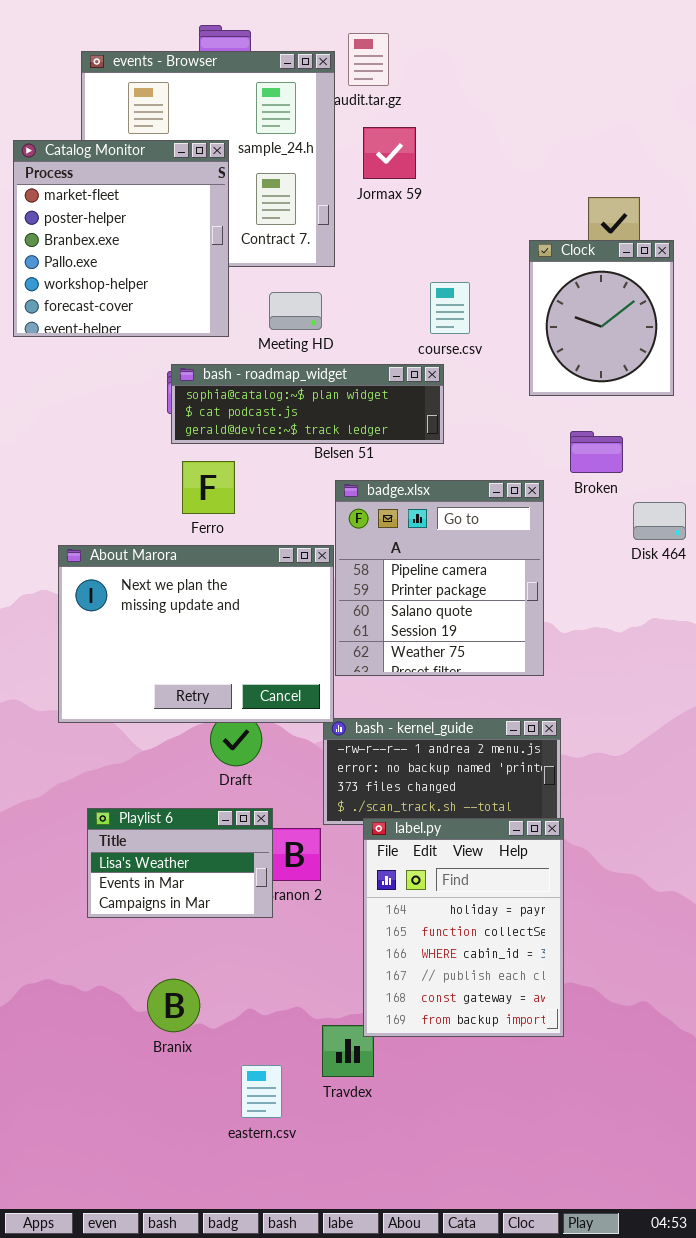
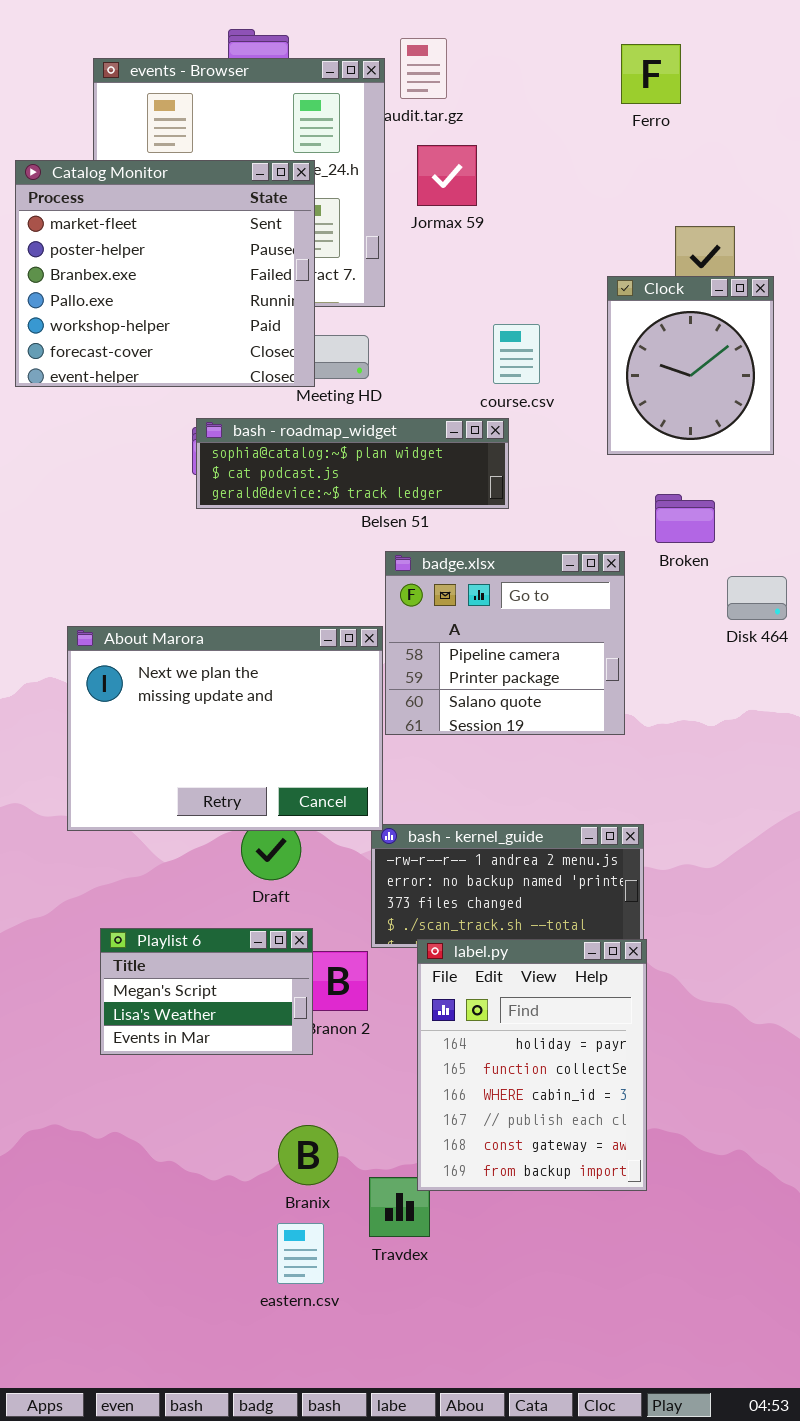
Catalog Monitor: [13,140,229,337] -> [15,160,315,387], resized
Ferro: [182,461,235,514] -> [621,44,681,104], moved
badge.xlsx: [335,480,544,676] -> [385,551,625,735], resized
Playlist 6: [87,808,273,918] -> [100,928,313,1055], scrolled up 1 row
Branix: [147,979,200,1032] -> [278,1125,338,1185], moved

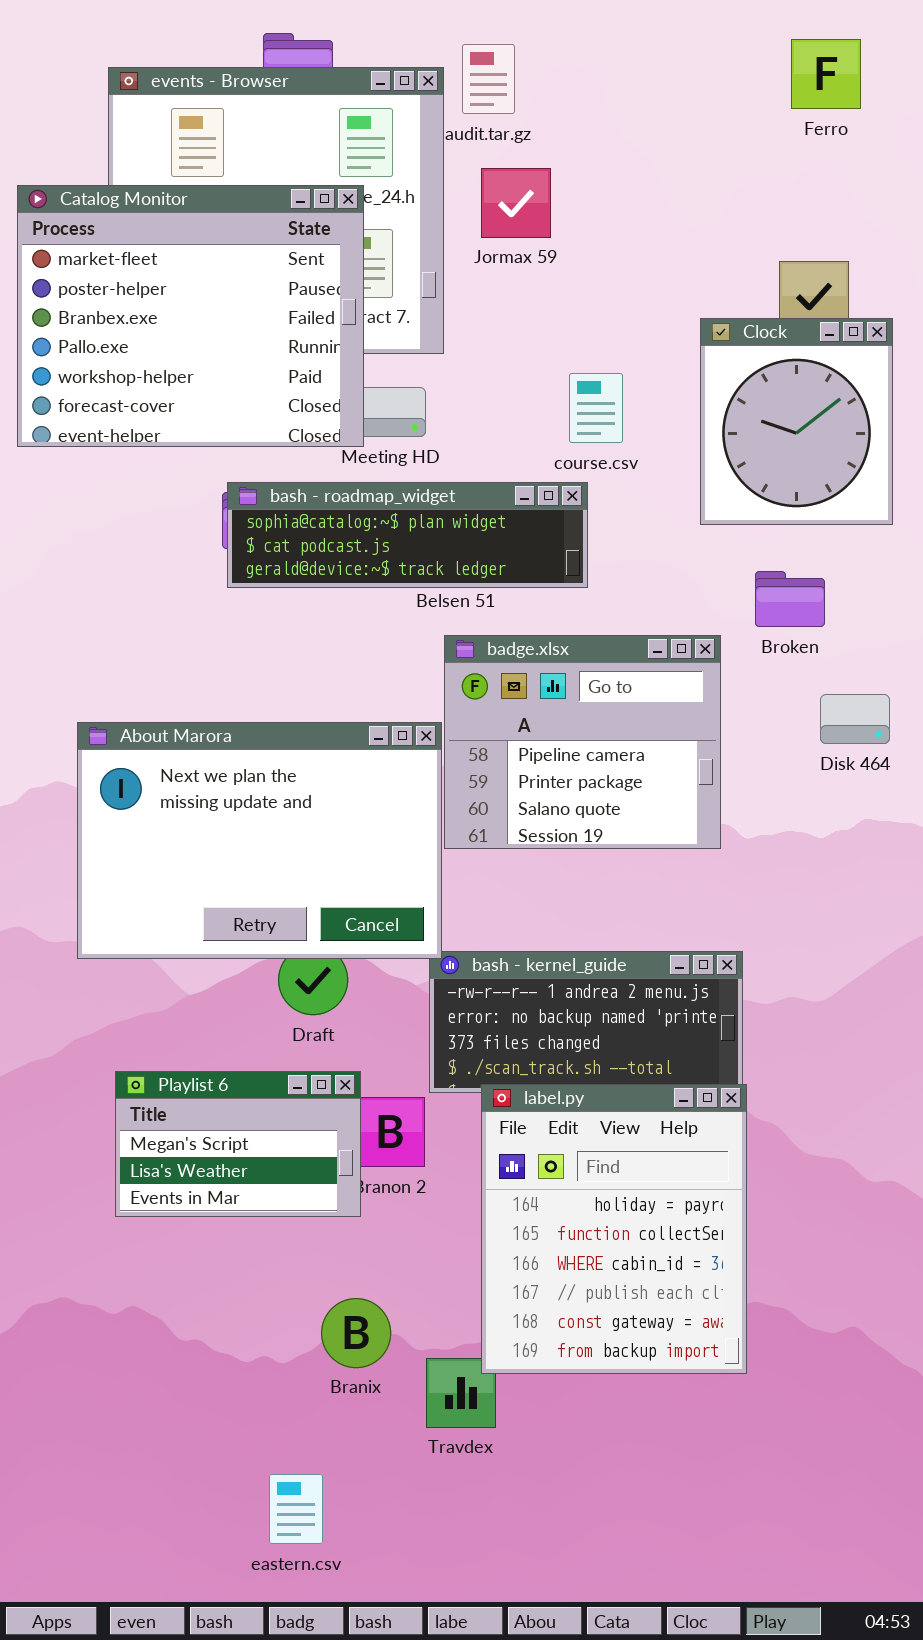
Ferro: [621,44,681,104] -> [791,39,861,109], moved
Disk 464: [727,576,787,620] -> [820,694,890,744], moved
eastern.csv: [277,1223,324,1284] -> [269,1474,323,1544], moved

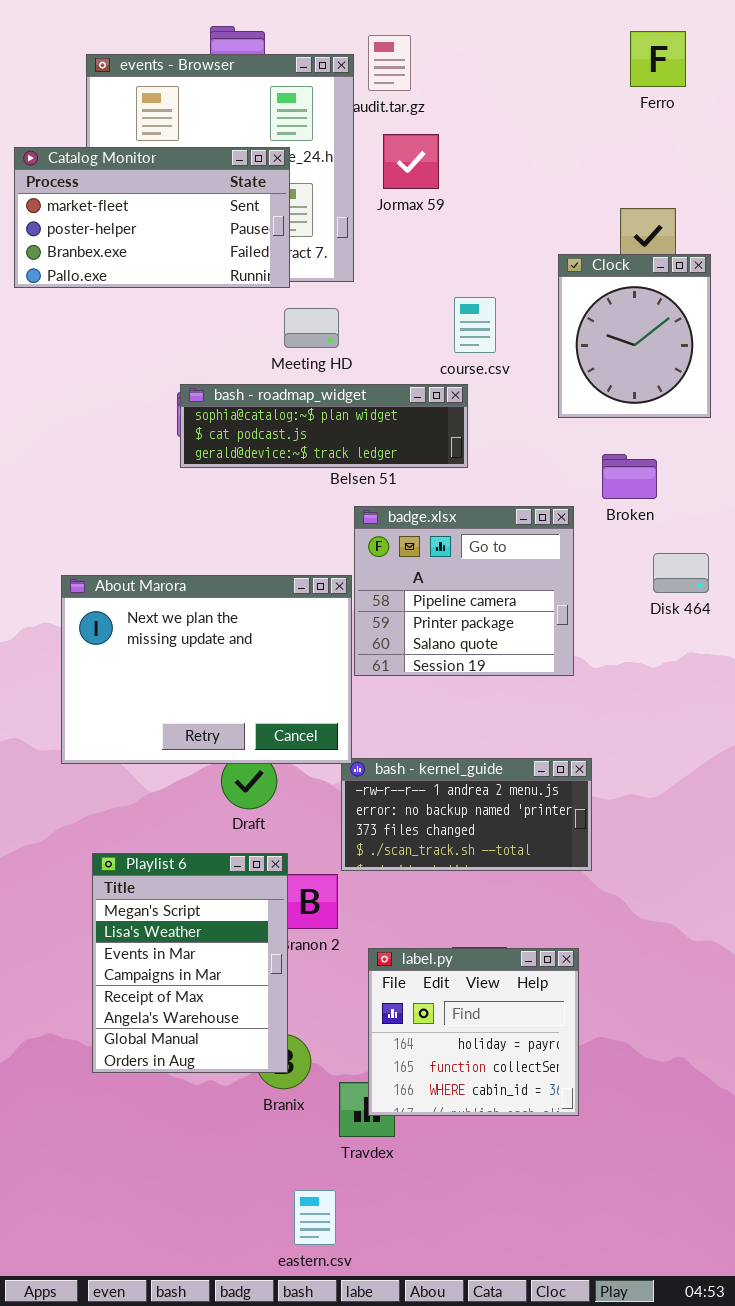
Catalog Monitor: [17,185,364,447] -> [14,147,290,288], resized
Playlist 6: [115,1071,361,1217] -> [92,853,288,1073], resized
label.py: [481,1084,747,1374] -> [368,948,579,1116], moved, resized
eastern.csv: [269,1474,323,1544] -> [294,1190,336,1245], moved

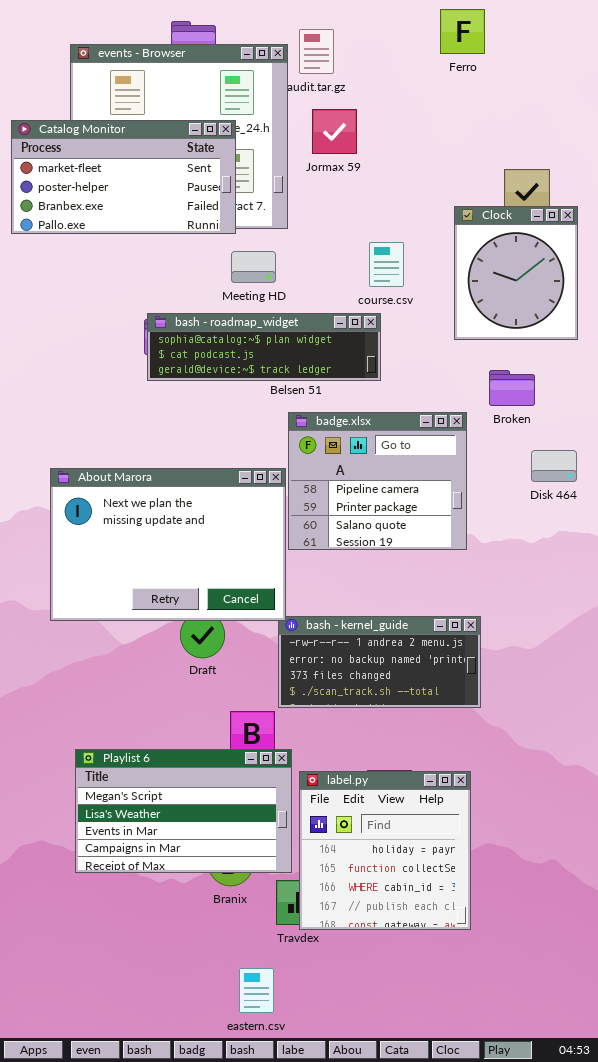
Ferro: [630,31,686,87] -> [440,9,485,54], moved
Playlist 6: [92,853,288,1073] -> [75,749,292,873], resized
label.py: [368,948,579,1116] -> [299,771,471,930], resized

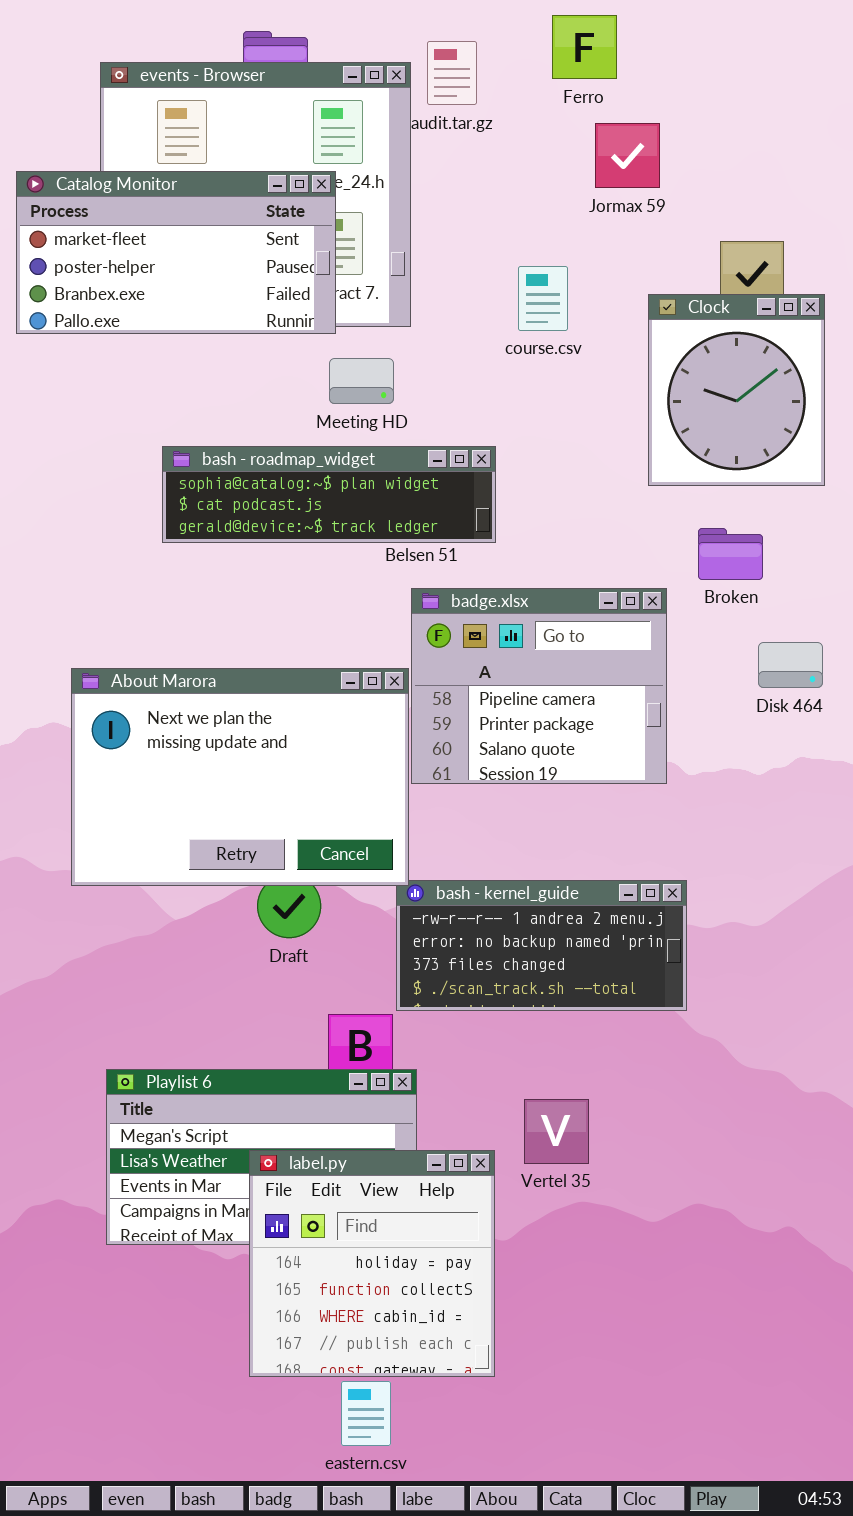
Ferro: [440,9,485,54] -> [552,15,617,79], moved
Jormax 59: [312,109,357,154] -> [595,123,660,188], moved
course.csv: [369,242,404,287] -> [518,266,568,331], moved
bash - roadmap_widget: [147,313,381,381] -> [162,446,496,543], moved
label.py: [299,771,471,930] -> [249,1150,495,1377], moved

